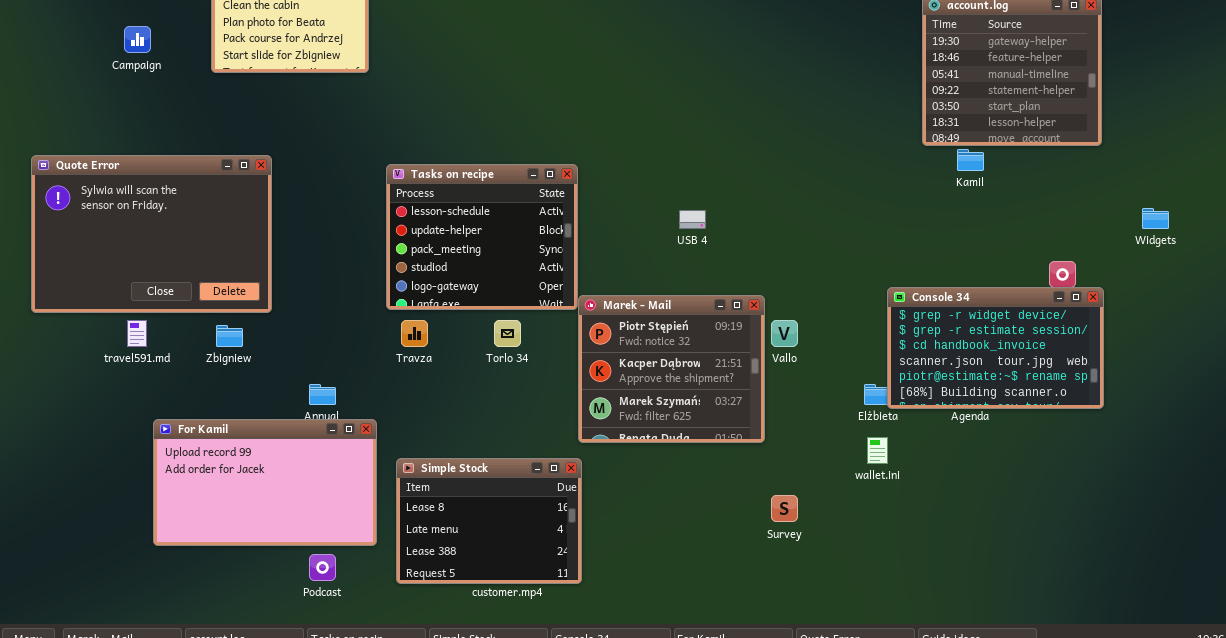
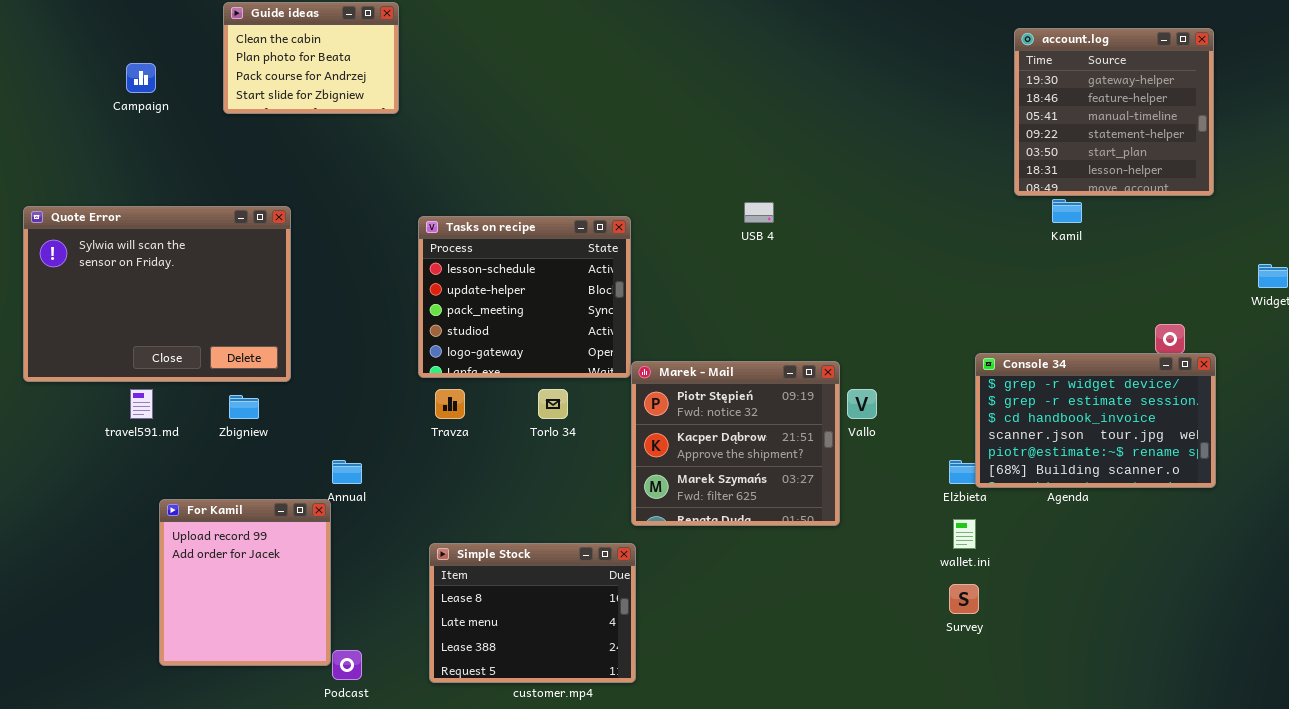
USB 4: [679,210,706,229] -> [744,202,774,223], moved
For Kamil: [153,419,377,546] -> [159,499,331,666], resized
Survey: [771,495,798,522] -> [949,584,979,614], moved

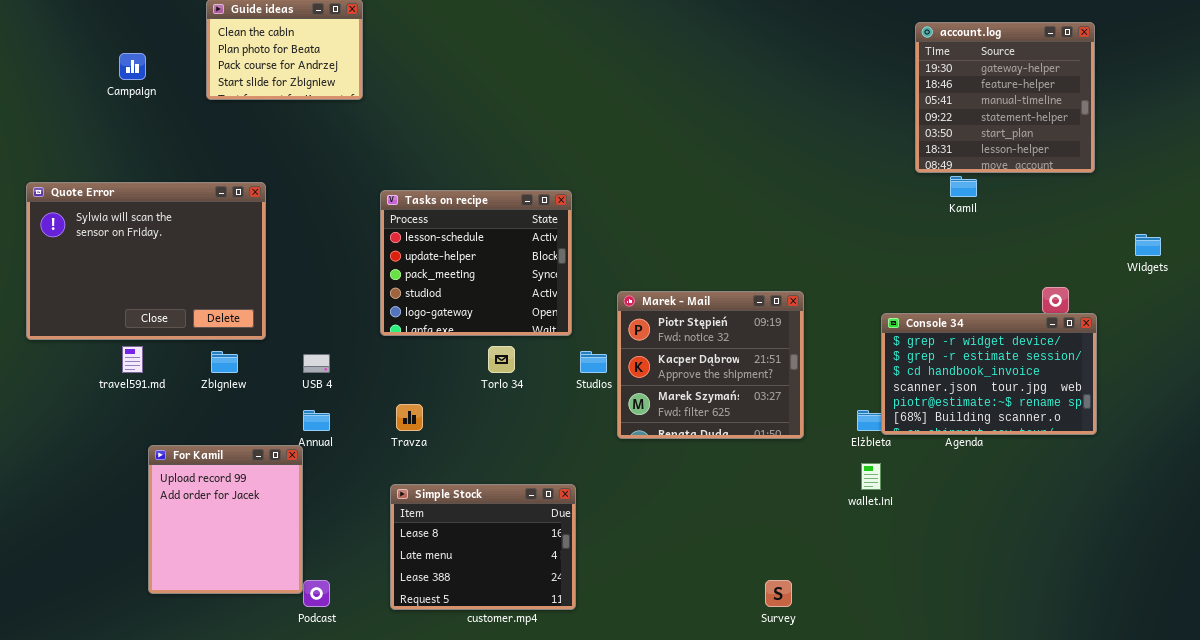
USB 4: [744,202,774,223] -> [303,354,330,373], moved
Marek - Mail: [631,361,840,526] -> [617,291,804,439], moved
Travza: [435,389,465,419] -> [396,404,423,431], moved
Survey: [949,584,979,614] -> [765,580,792,607], moved

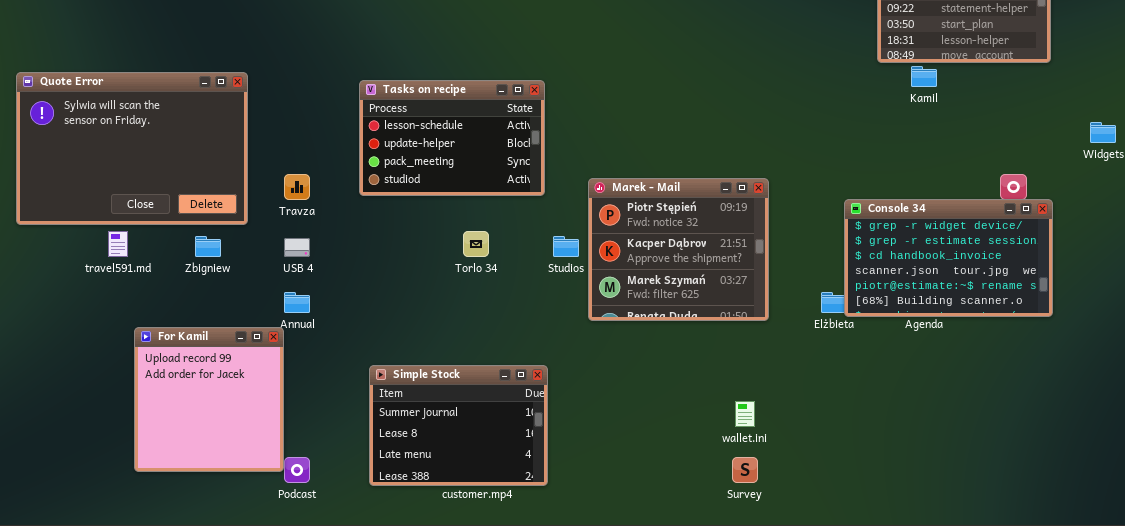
Tasks on recipe: [380,190,572,336] -> [359,80,545,196], resized
Travza: [396,404,423,431] -> [284,174,310,200], moved
wallet.ini: [861,463,881,490] -> [735,401,755,427], moved
Simple Stock: [390,484,576,610] -> [369,365,548,486], scrolled up 1 row

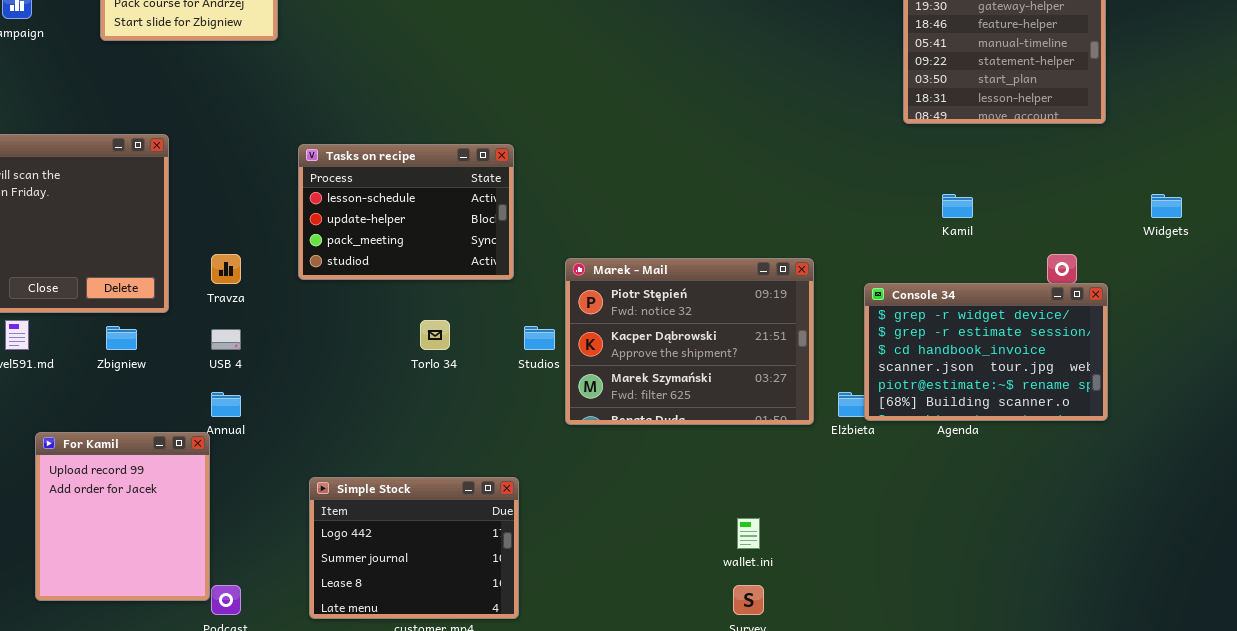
Kamil: [911,66,937,87] -> [942,194,973,218], moved
Marek - Mail: [588,178,769,321] -> [565,258,814,425], resized
Simple Stock: [369,365,548,486] -> [309,477,519,619], scrolled up 1 row

